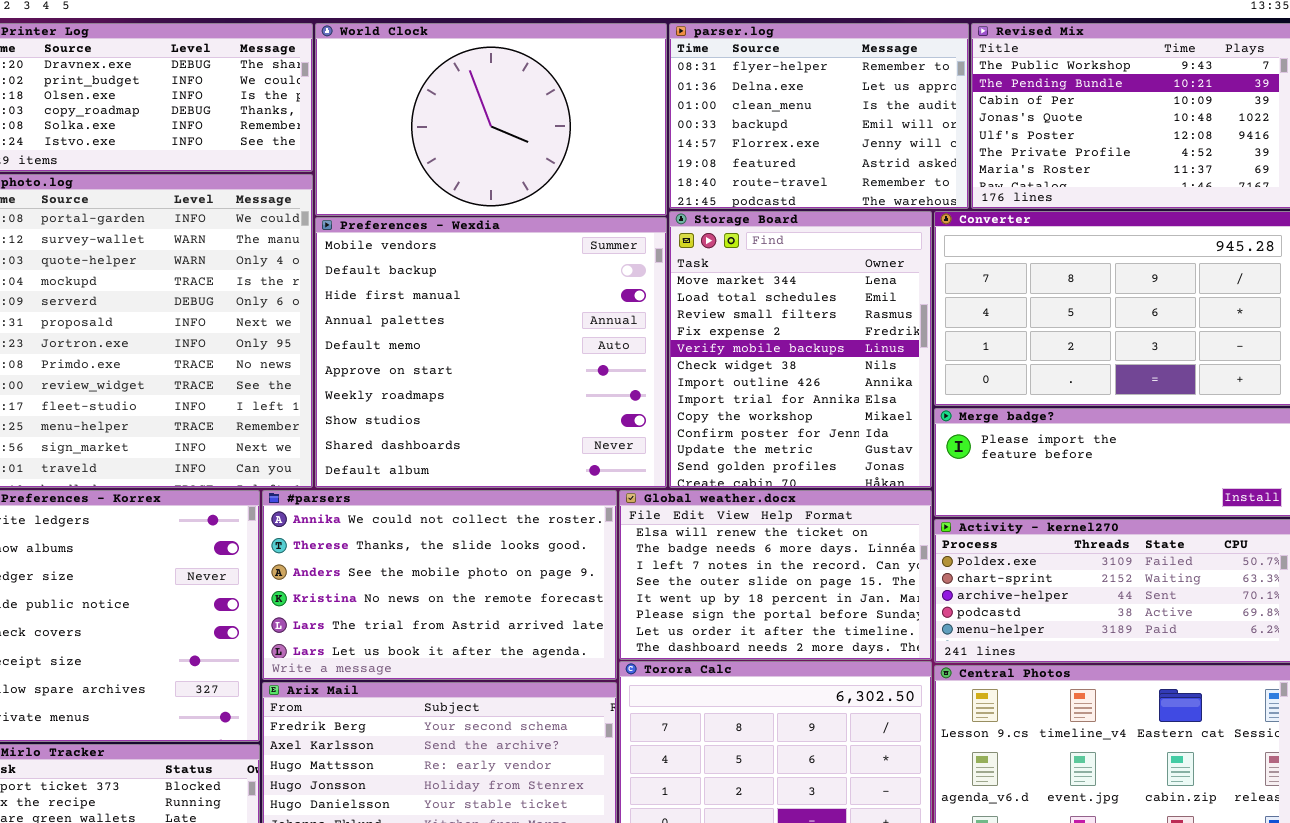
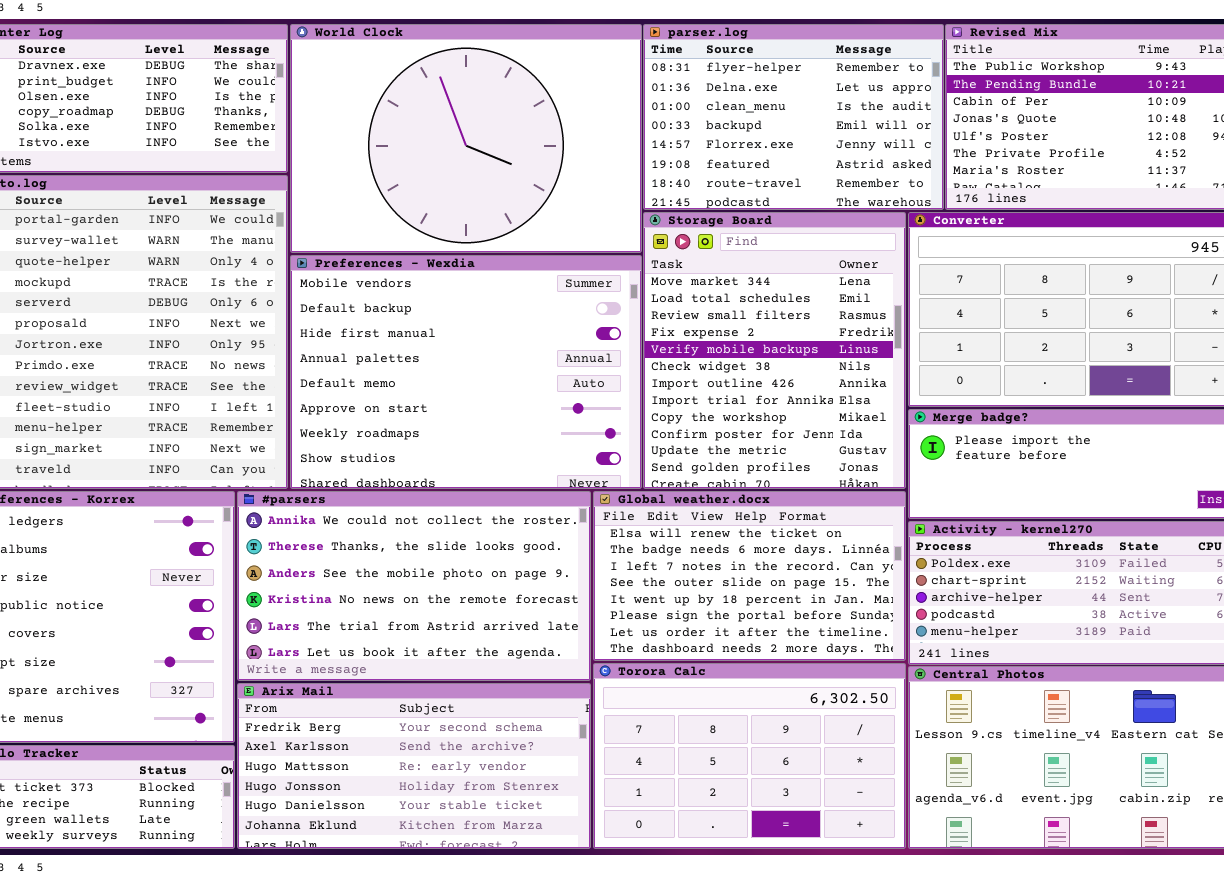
World Clock: [315,23,667,216] -> [290,24,642,253], resized
Preferences - Wexdia: [315,217,667,488] -> [290,255,642,489], resized

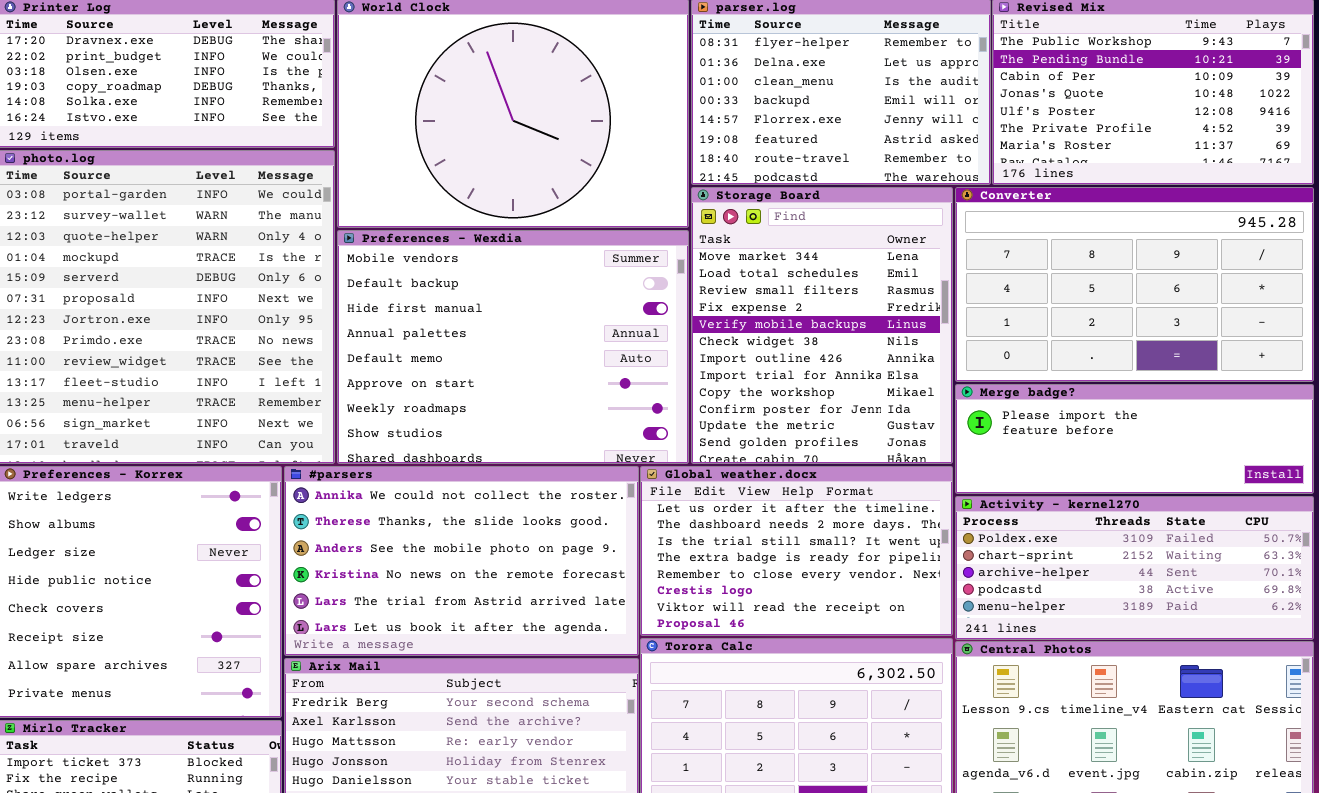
Global weather.docx: [593,491,906,661] -> [640,466,953,636], scrolled down 6 rows

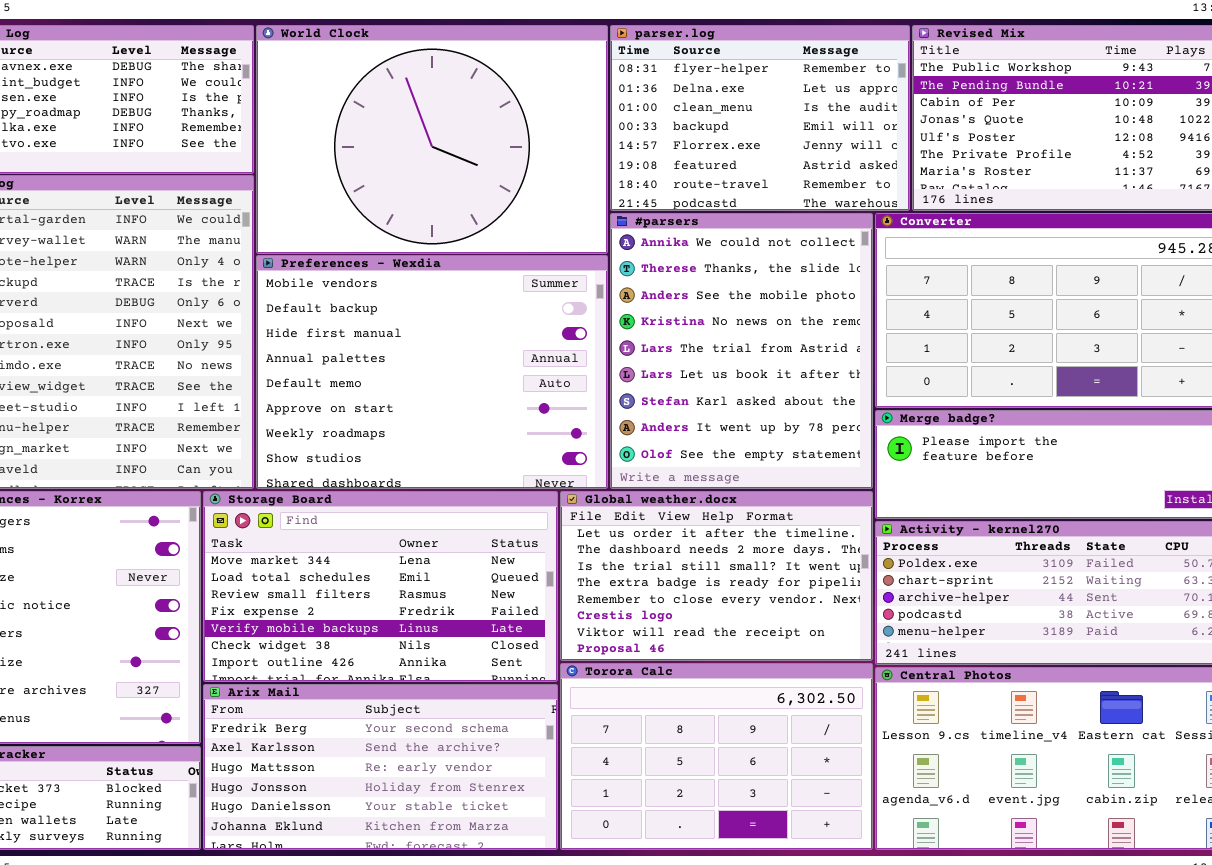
Storage Board: [691,187,953,464] -> [203,491,558,682], moved, resized
#parsers: [284,466,639,656] -> [610,213,873,489], moved, resized

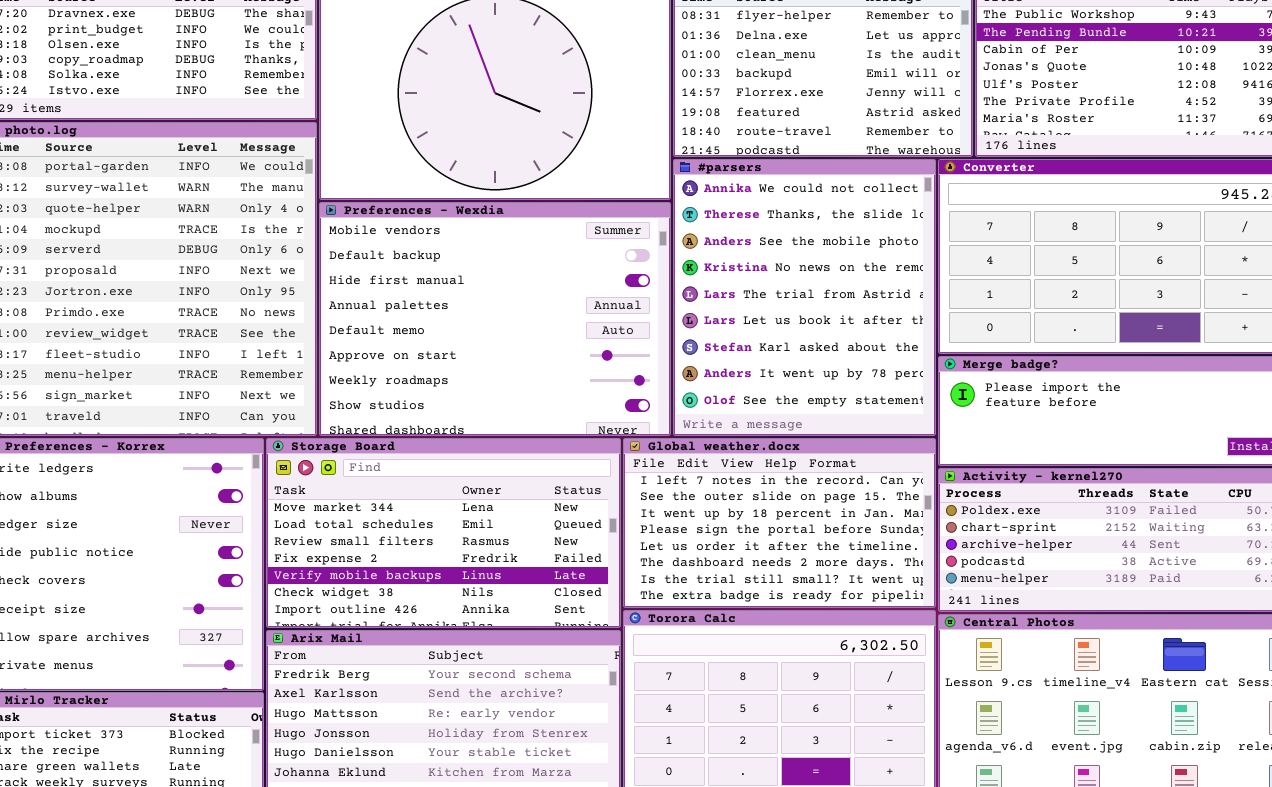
Global weather.docx: [560,491,873,661] -> [623,438,936,608], scrolled up 4 rows

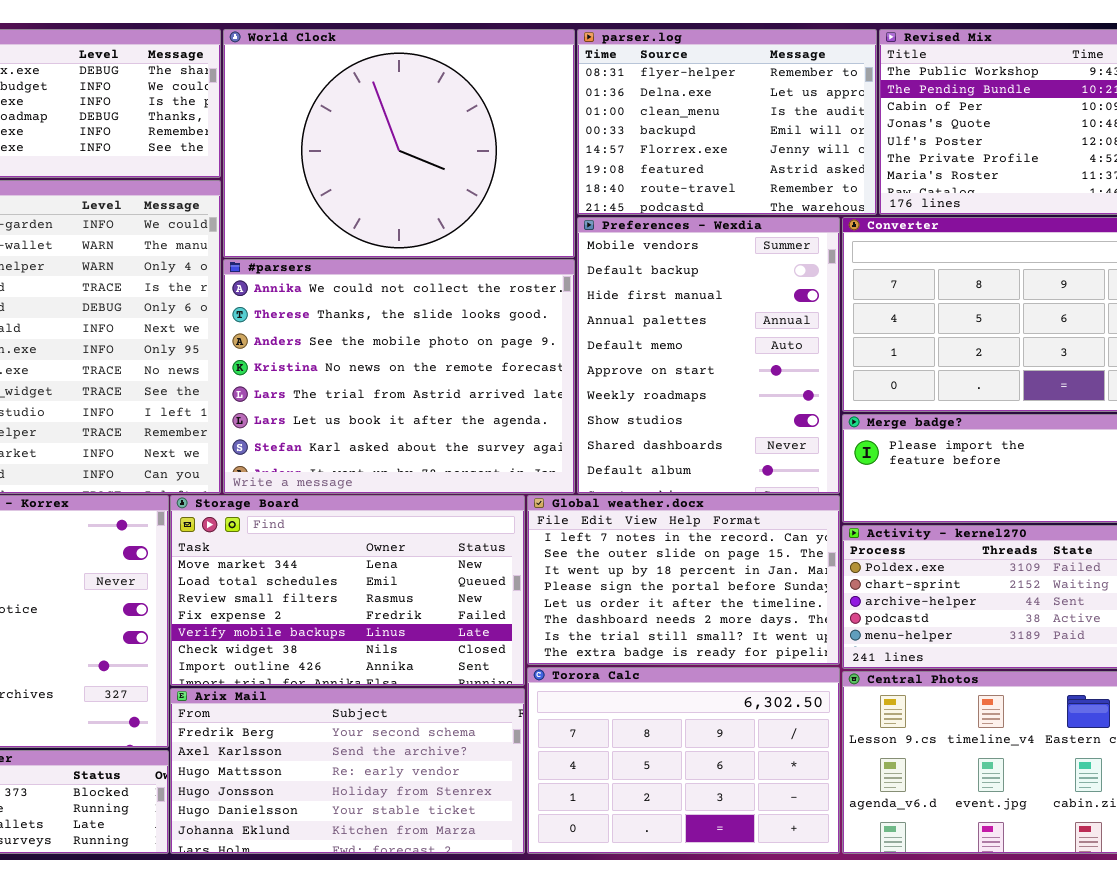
#parsers: [673,159,936,436] -> [223,259,575,494], moved, resized
Preferences - Wexdia: [319,202,671,436] -> [577,217,840,494], moved, resized

